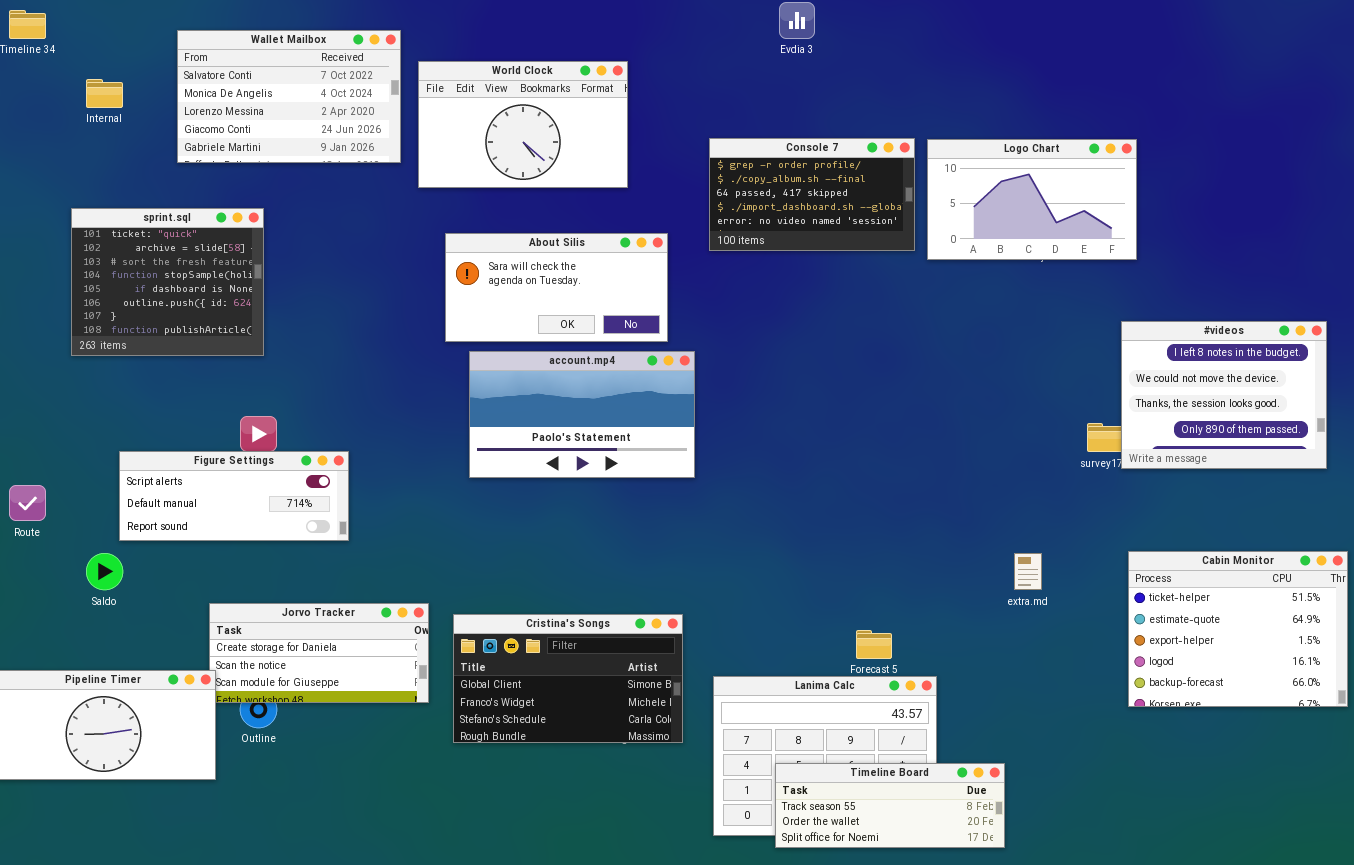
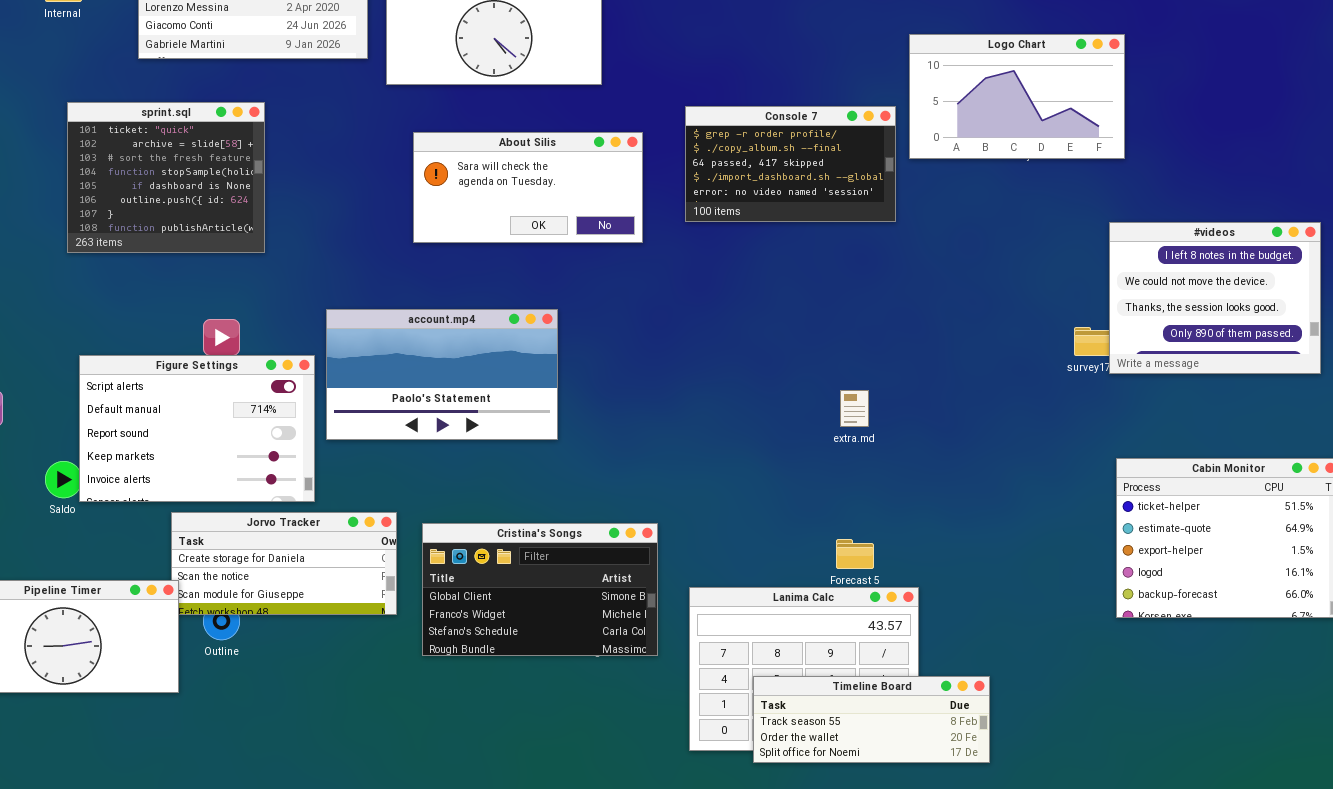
Console 7: [709,138,915,251] -> [685,106,896,222], moved
sprint.sql: [71,208,264,356] -> [67,102,265,253], moved
account.mp4: [469,351,695,478] -> [326,309,558,440], moved
Figure Settings: [119,451,349,541] -> [79,355,315,502], resized
extra.md: [1014,553,1042,590] -> [840,390,869,427], moved

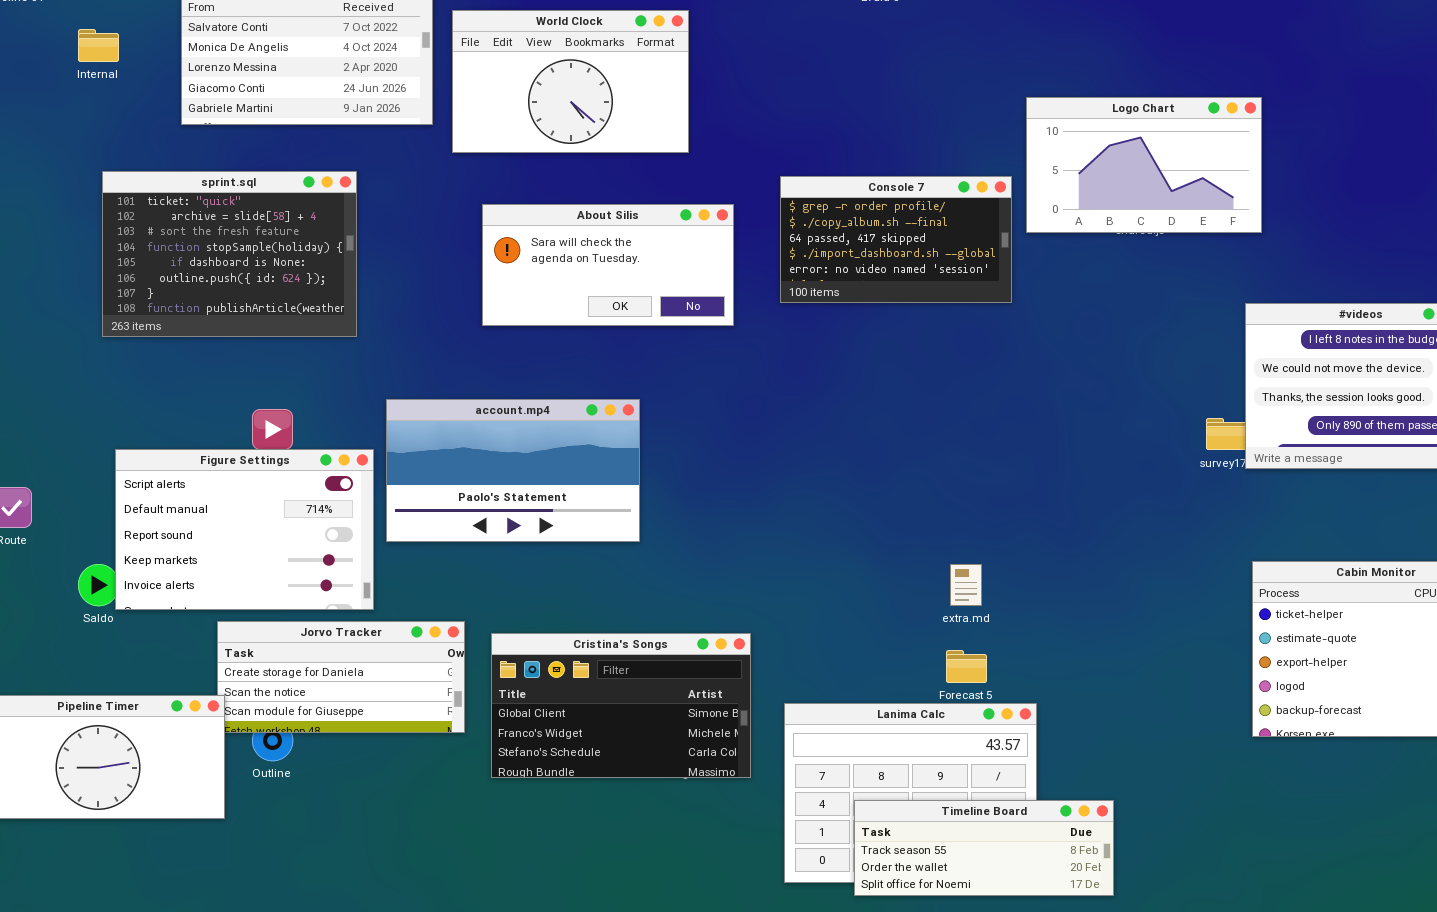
sprint.sql: [67,102,265,253] -> [102,171,357,337], resized
extra.md: [840,390,869,427] -> [950,564,982,606], moved

